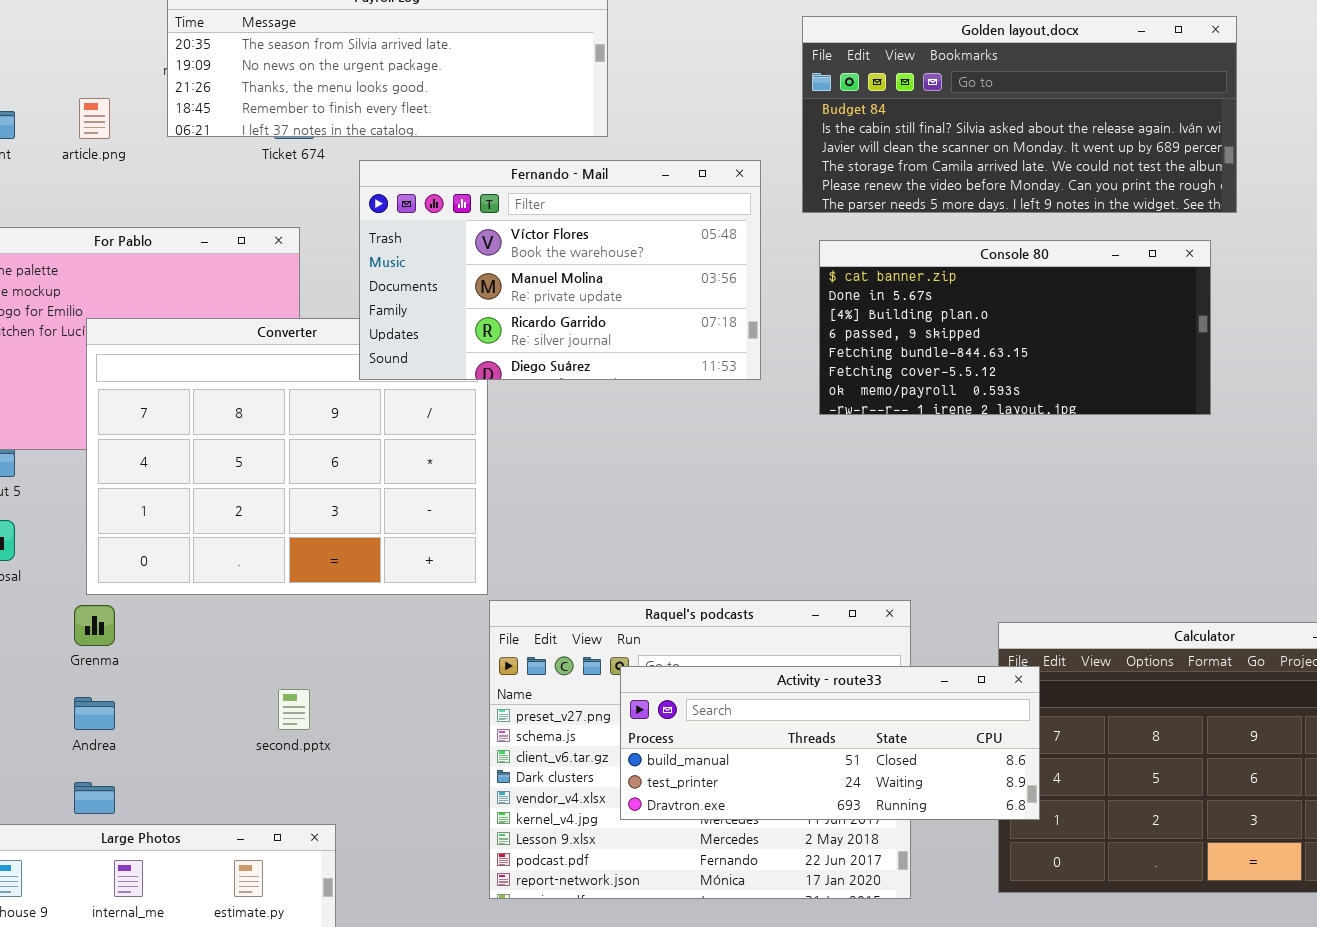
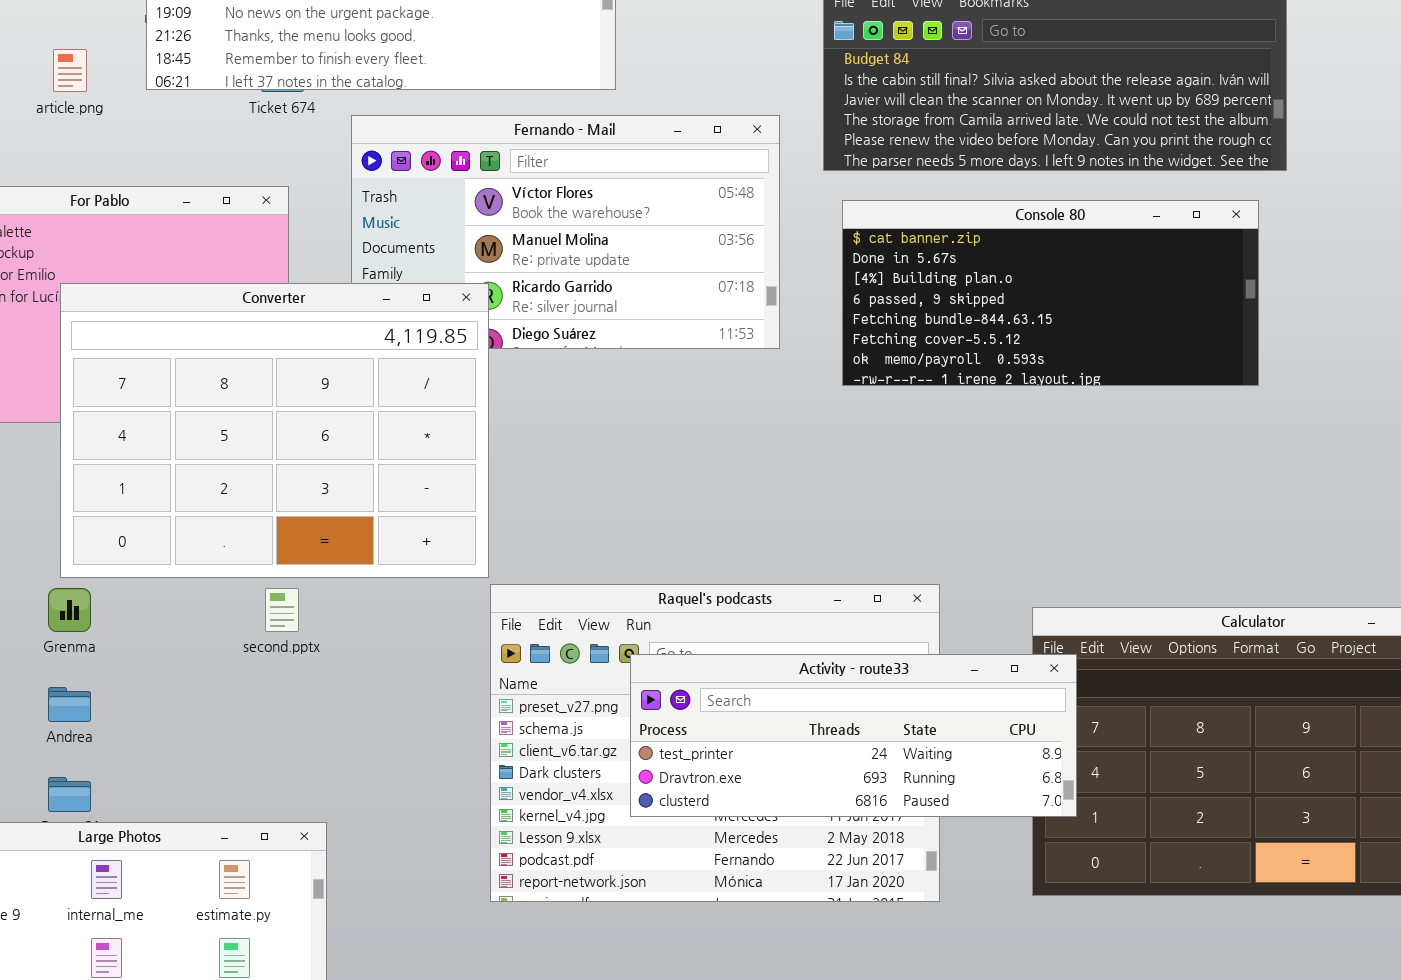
Converter: [86,318,488,595] -> [60,283,489,578], raised
Activity - route33: [620,666,1040,820] -> [630,654,1077,817], scrolled down 1 row
second.pptx: [278,689,310,730] -> [265,588,299,632], moved

